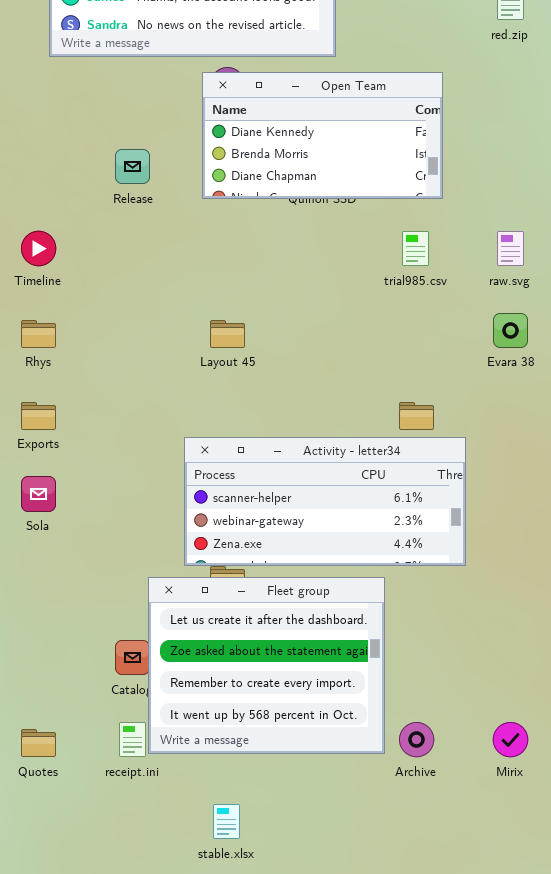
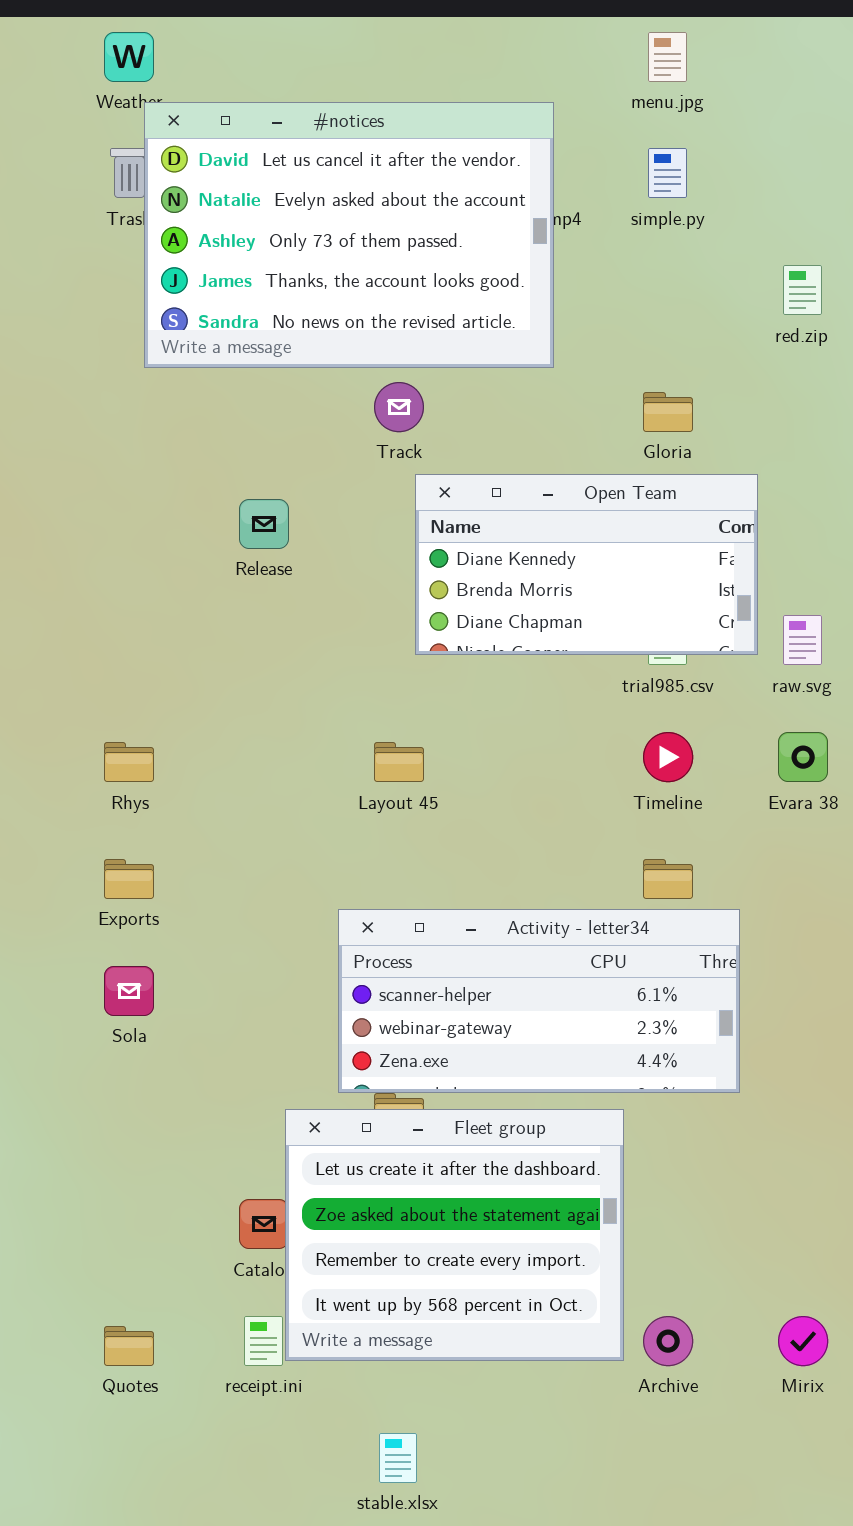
Open Team: [202,72,443,199] -> [415,474,758,655], moved
Timeline: [21,231,56,266] -> [643,732,693,782], moved

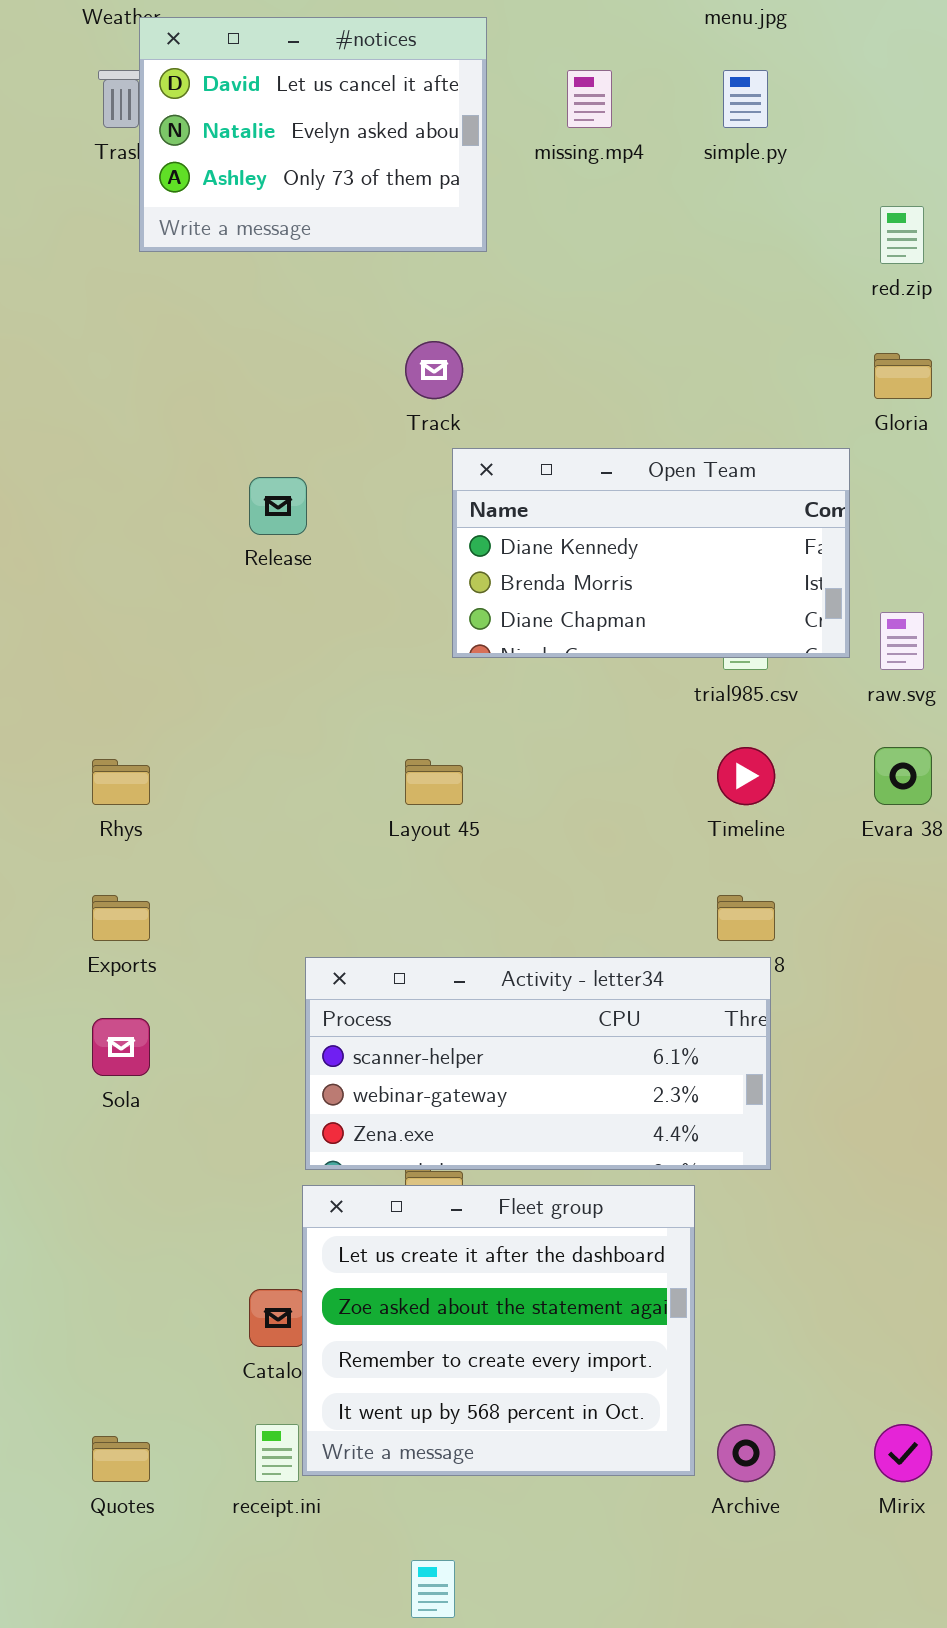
#notices: [144,102,554,368] -> [139,17,487,252], resized
Gloria: [643,392,693,432] -> [874,353,932,399], moved
Activity - letter34: [338,909,740,1093] -> [305,957,771,1170], moved

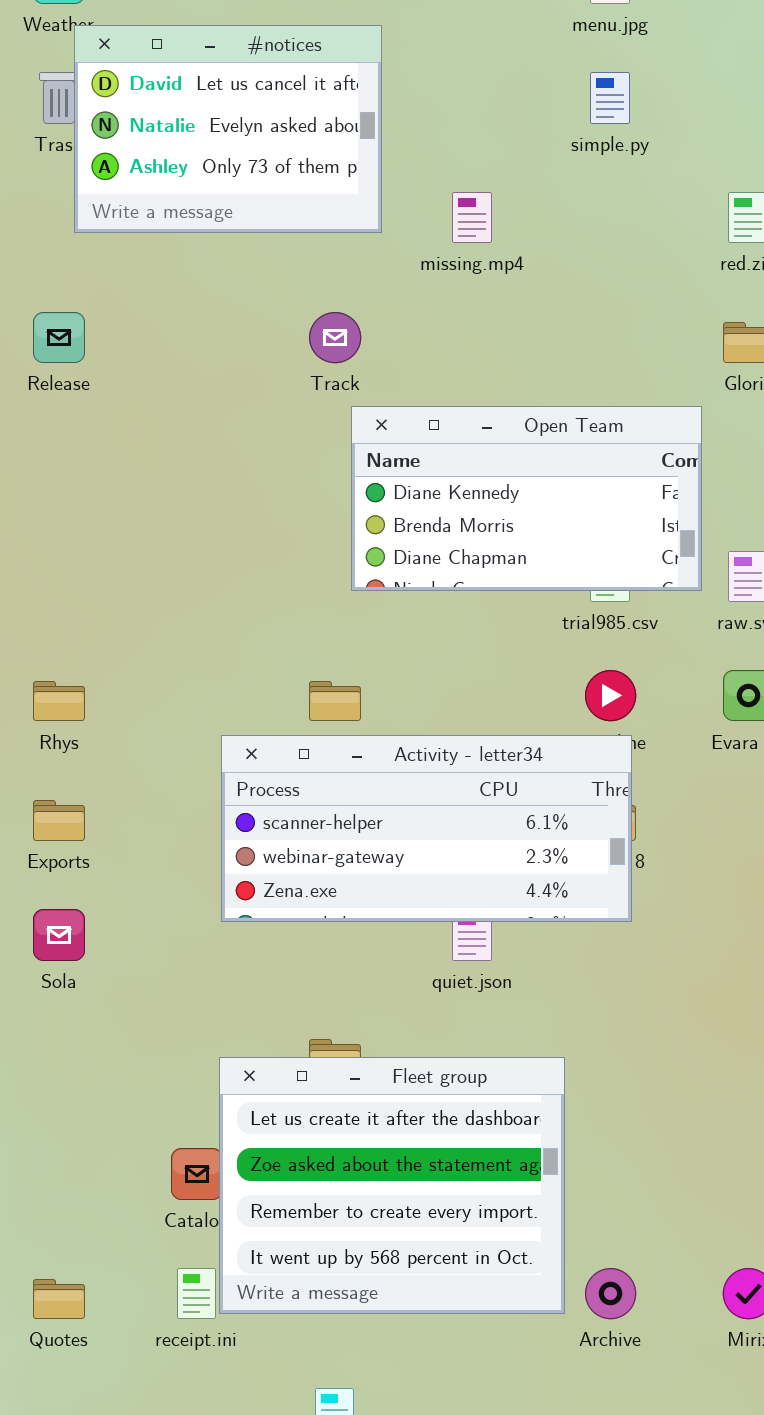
missing.mp4: [567,70,612,128] -> [452,192,492,243], moved
Release: [249,477,307,535] -> [33,312,85,363], moved
Activity - letter34: [305,957,771,1170] -> [221,735,632,922], moved

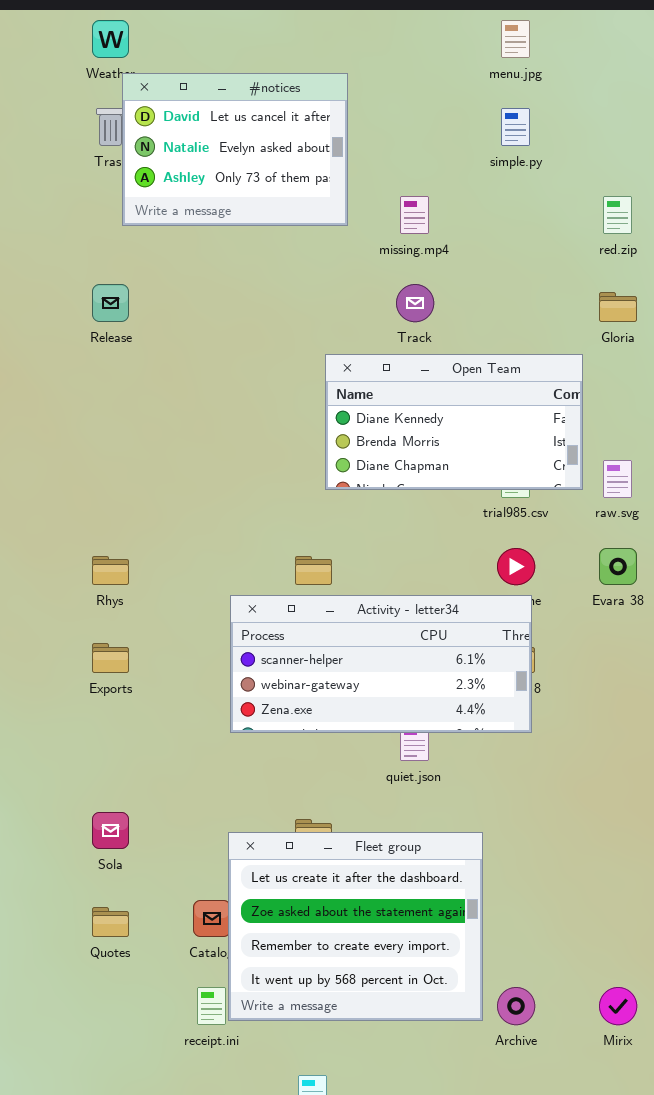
Track: [309,312,361,363] -> [396,284,434,322], moved
Sola: [33,909,85,961] -> [92,812,129,849], moved
Quotes: [33,1279,85,1319] -> [92,907,129,937], moved

